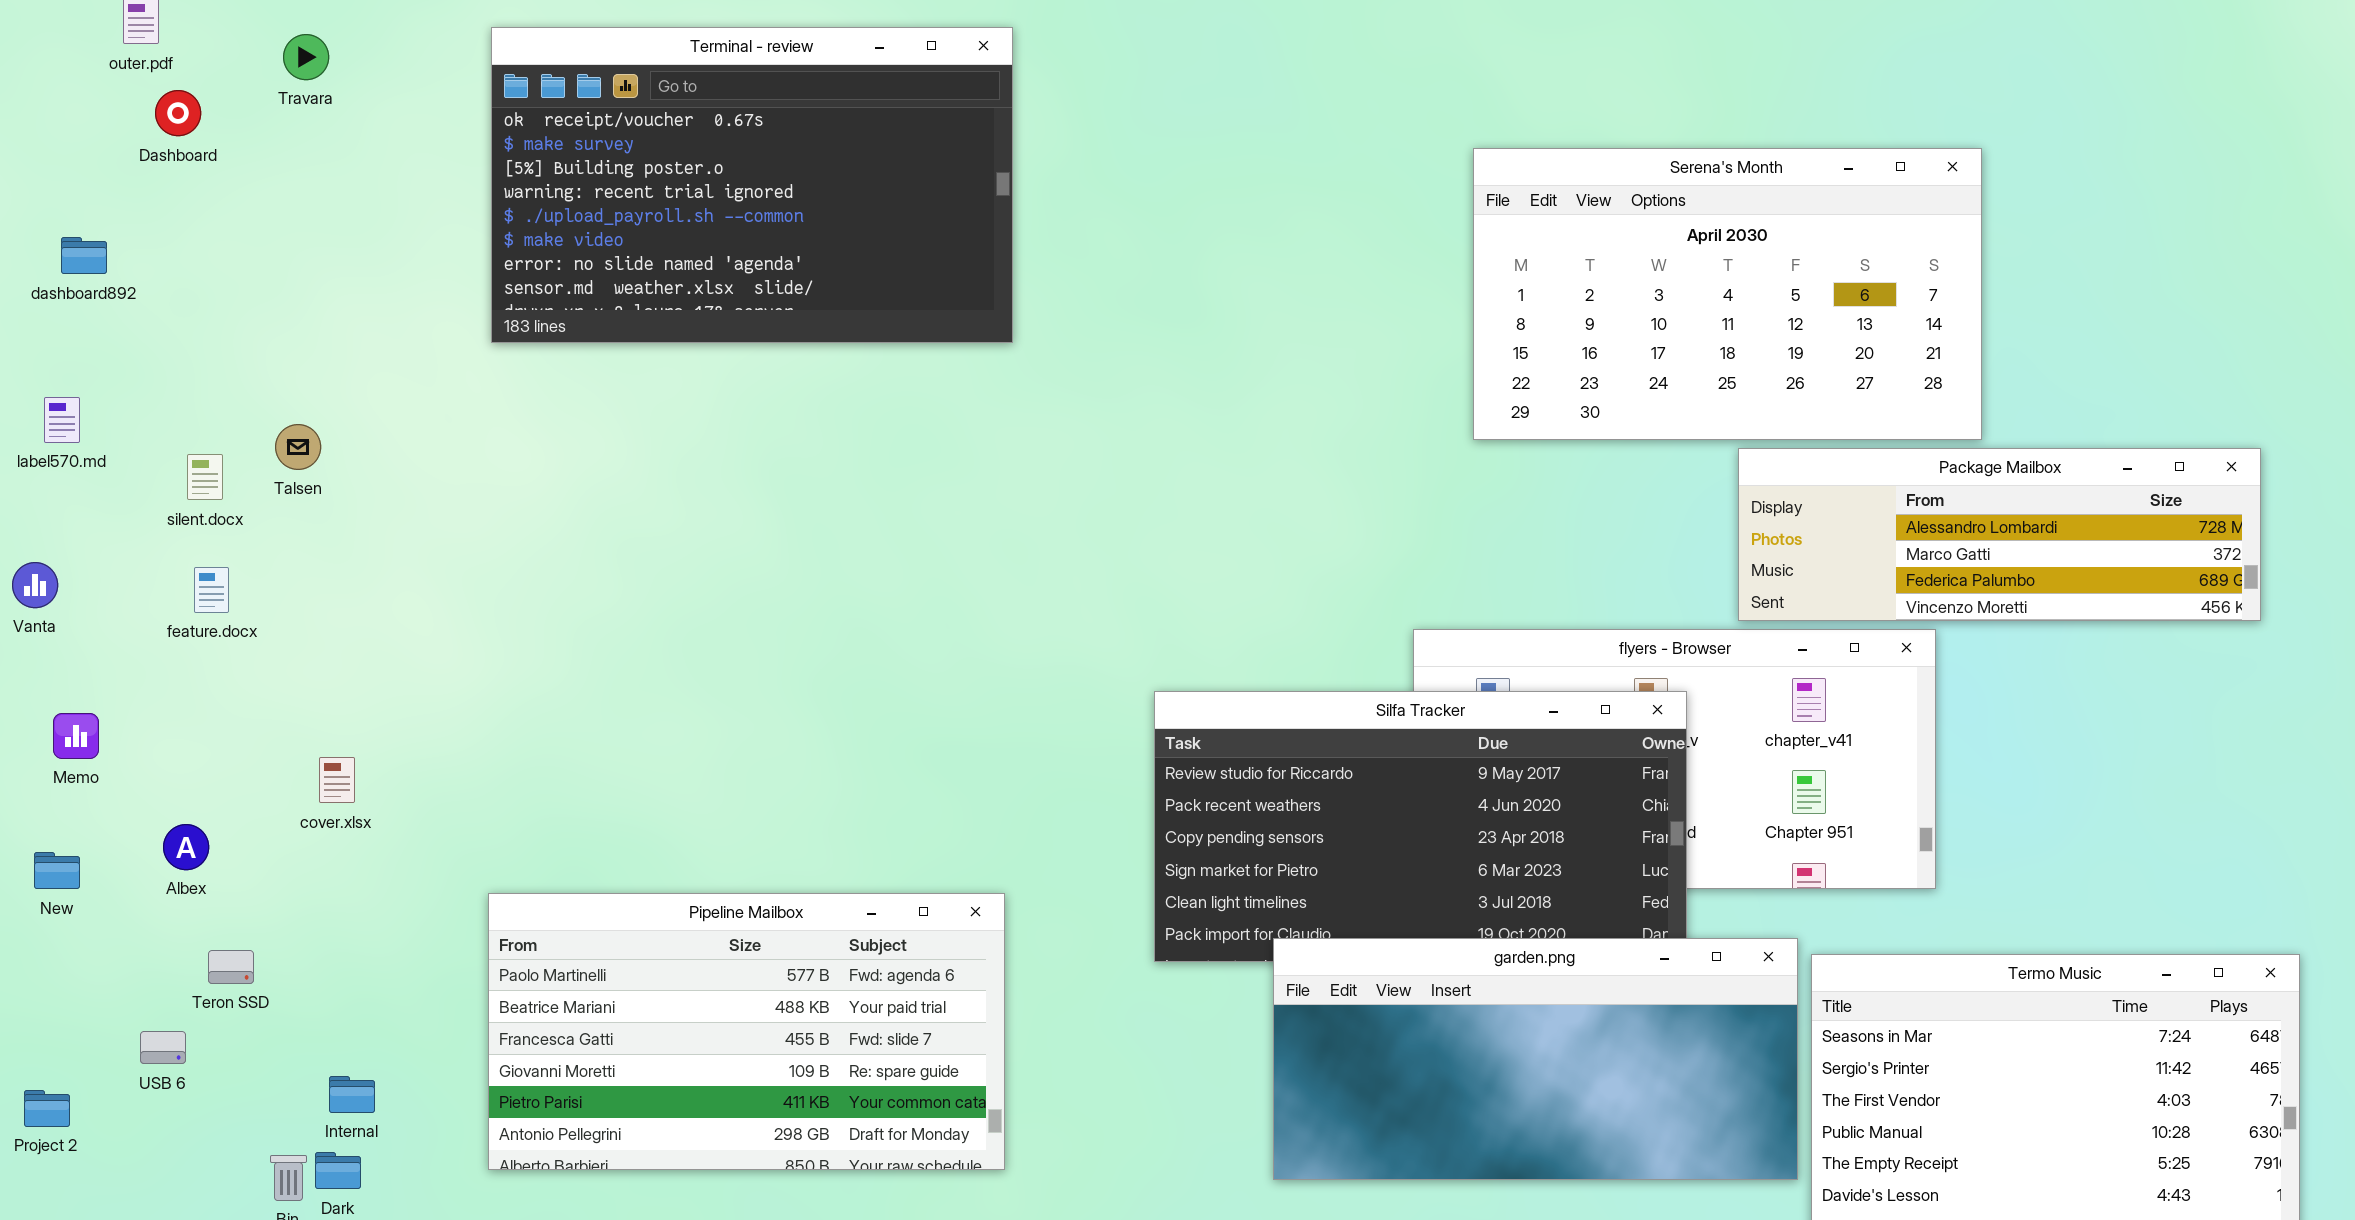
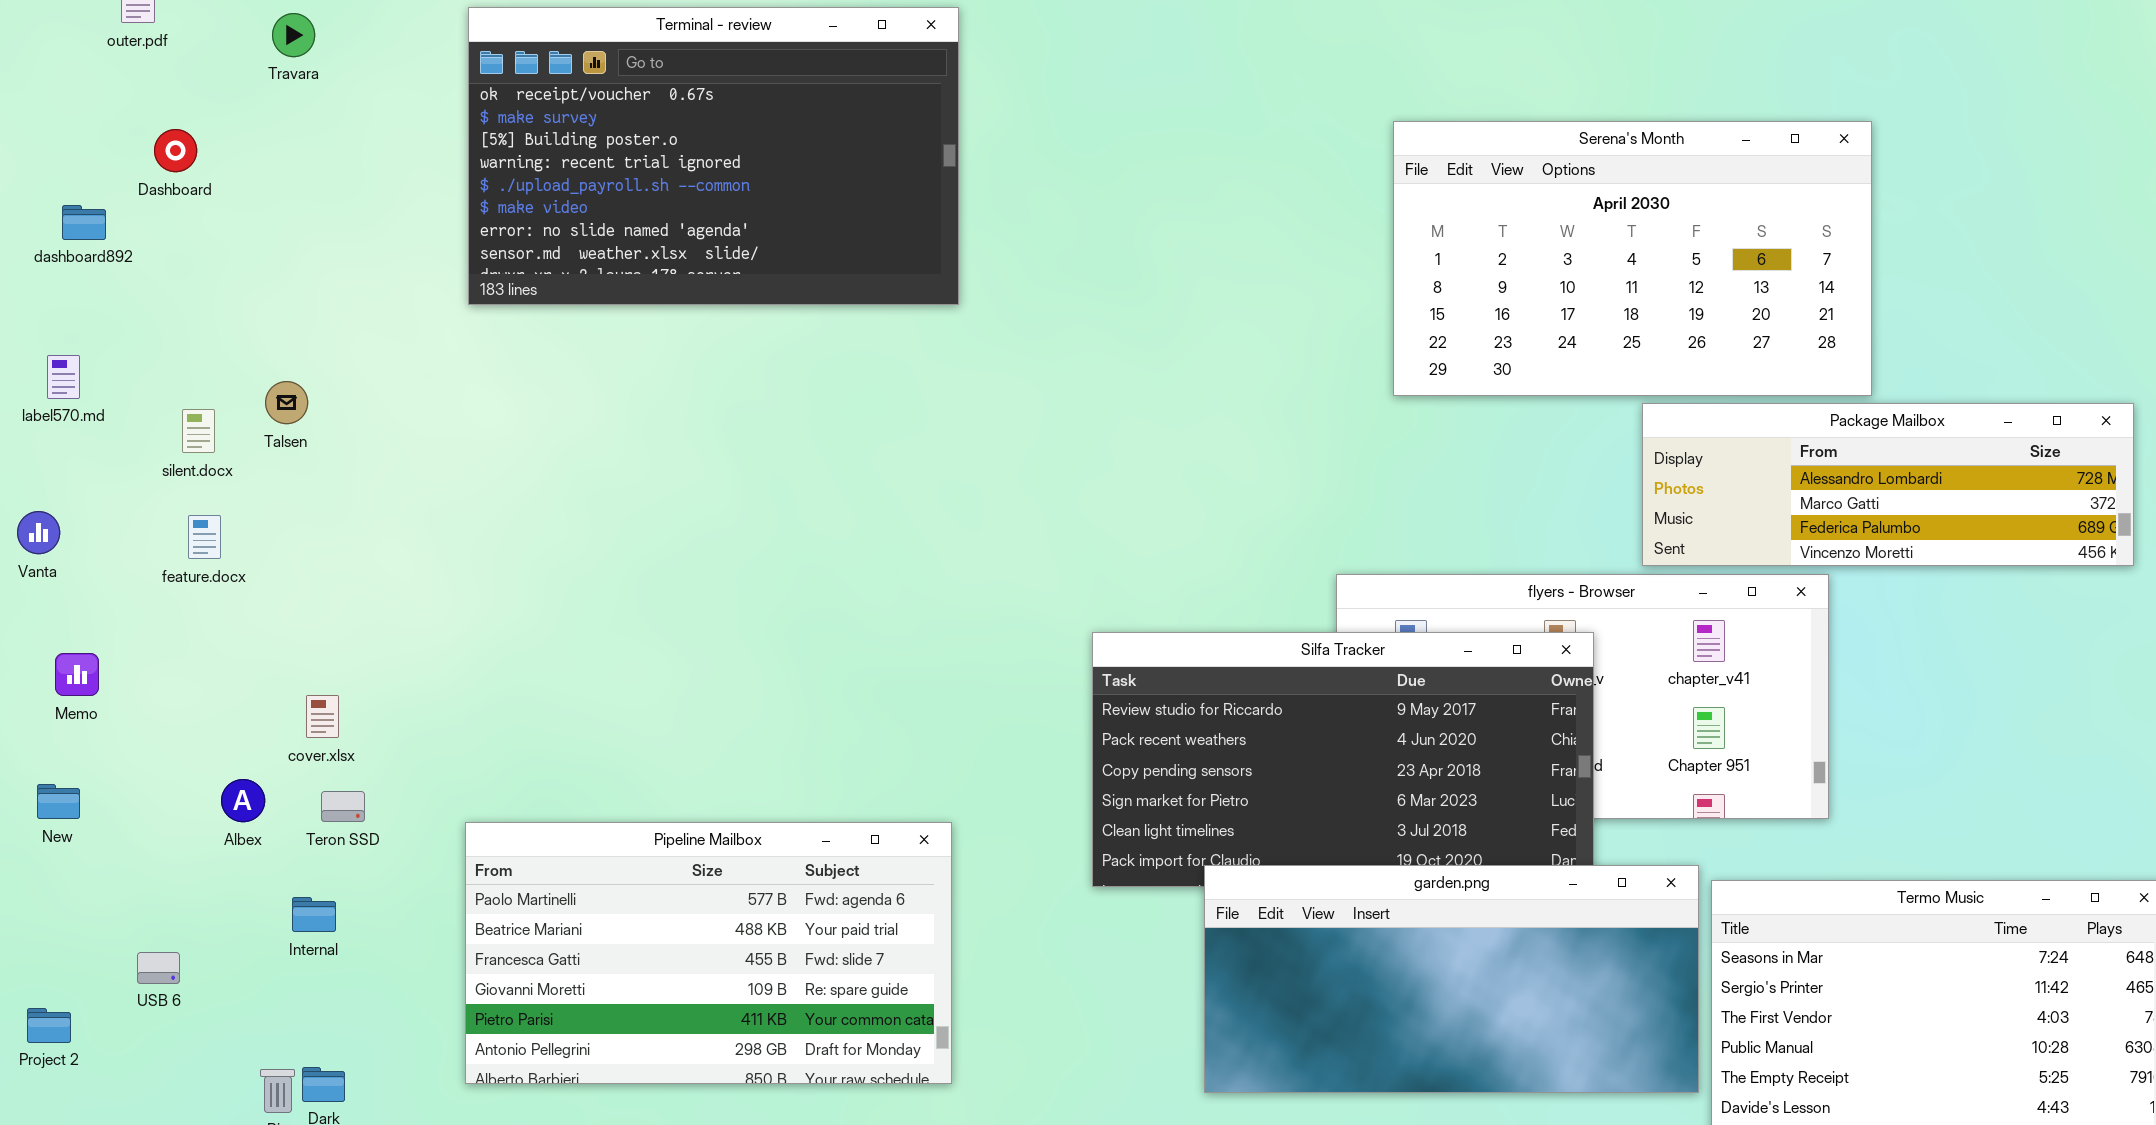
Dashboard: [155,90,201,136] -> [154,129,197,172], moved
Albex: [163,824,209,870] -> [221,779,265,822], moved
Teron SSD: [208,950,254,984] -> [321,791,365,822], moved
Internal: [329,1076,375,1113] -> [292,897,336,932], moved

